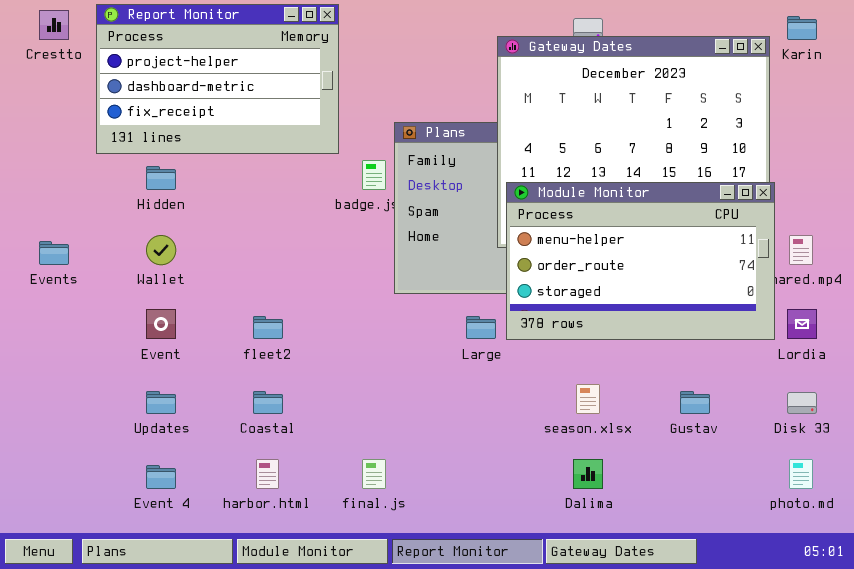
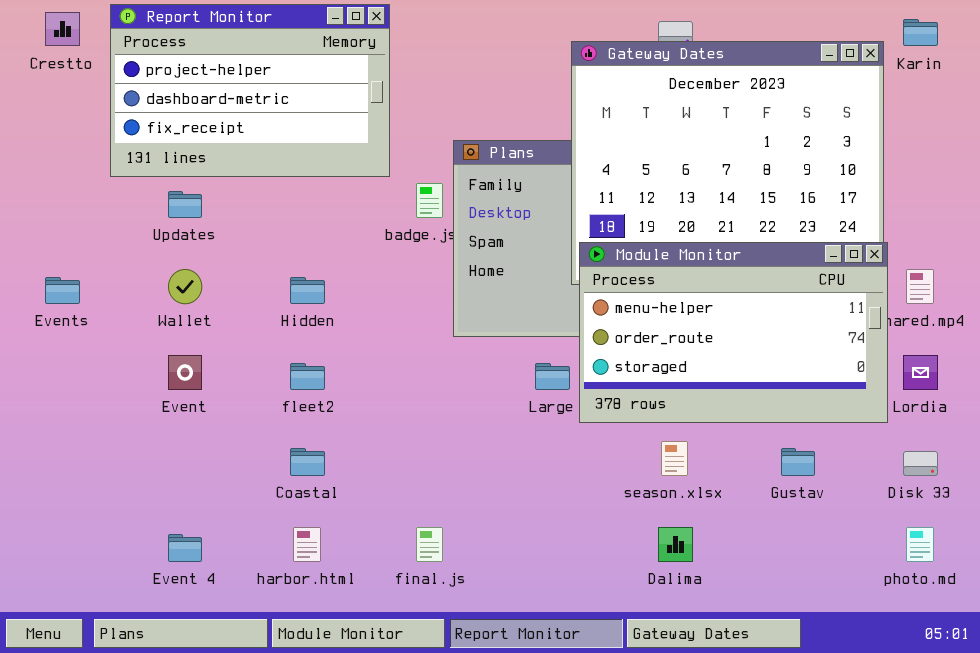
Hidden: [146,166,176,190] -> [290,277,325,304], moved
Module Monitor: [506,182,775,340] -> [579,242,888,423], moved
Updates: [146,391,176,414] -> [168,191,202,218], moved

